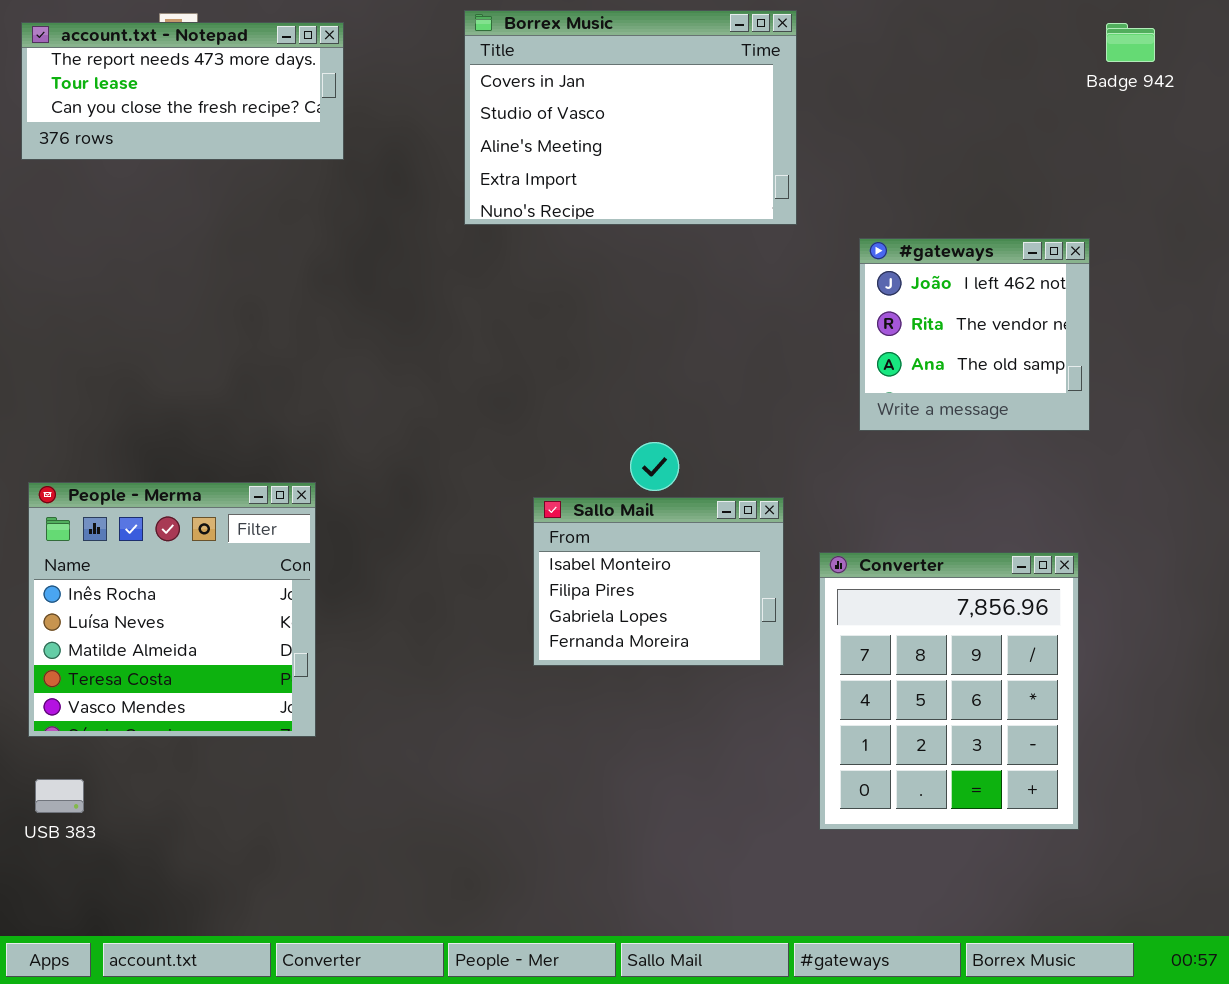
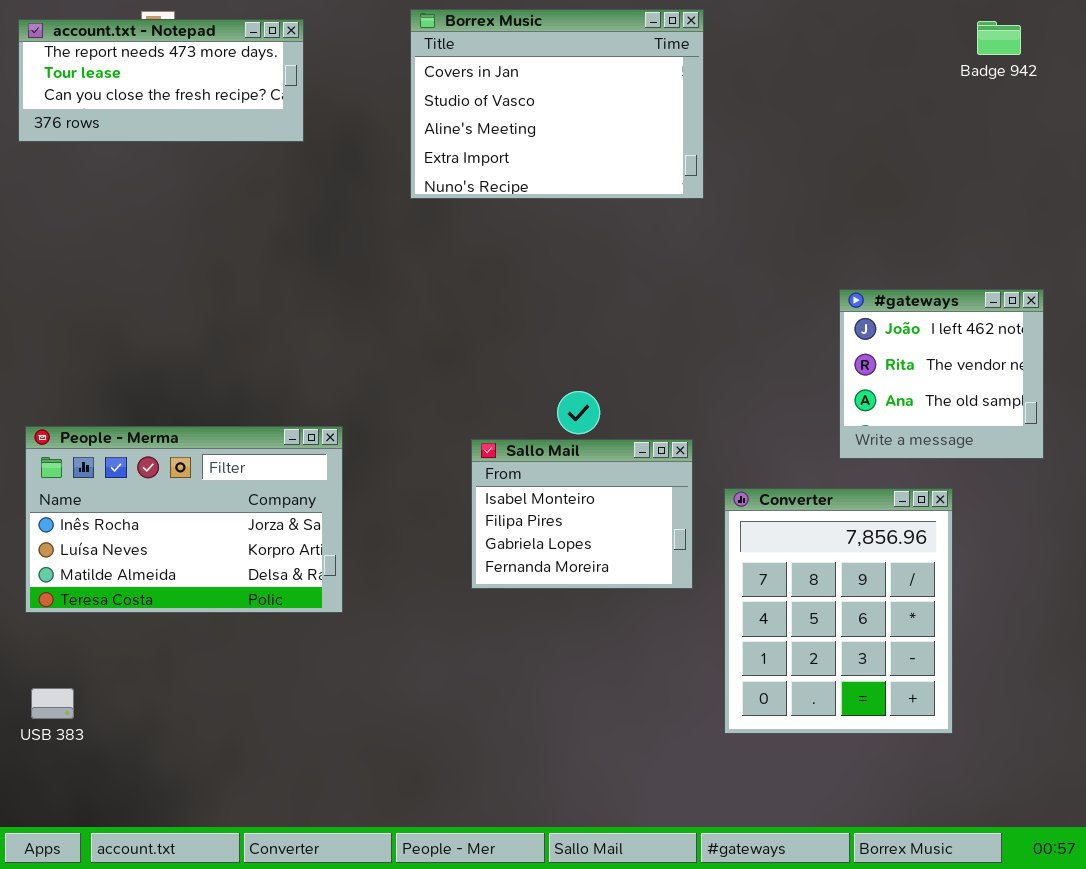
#gateways: [859,238,1090,431] -> [839,289,1044,459], moved
People - Merma: [28,482,316,737] -> [25,426,343,613], resized

